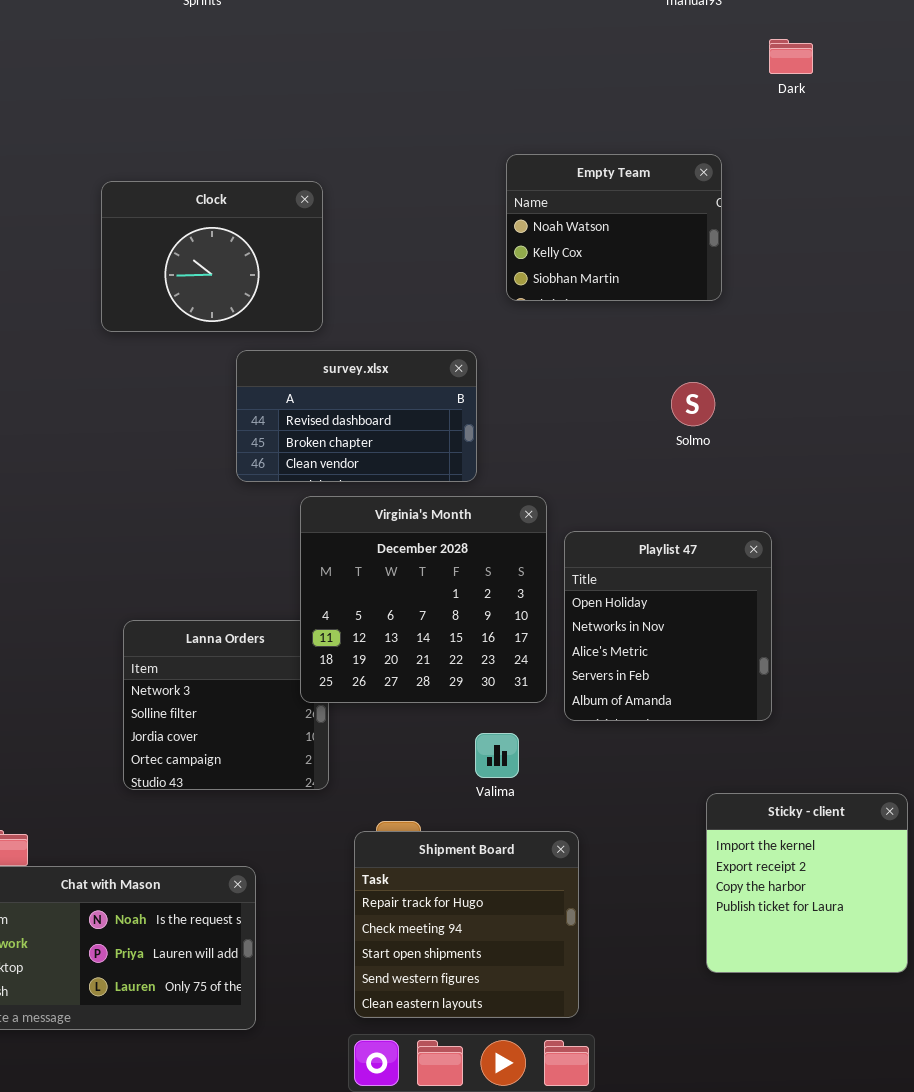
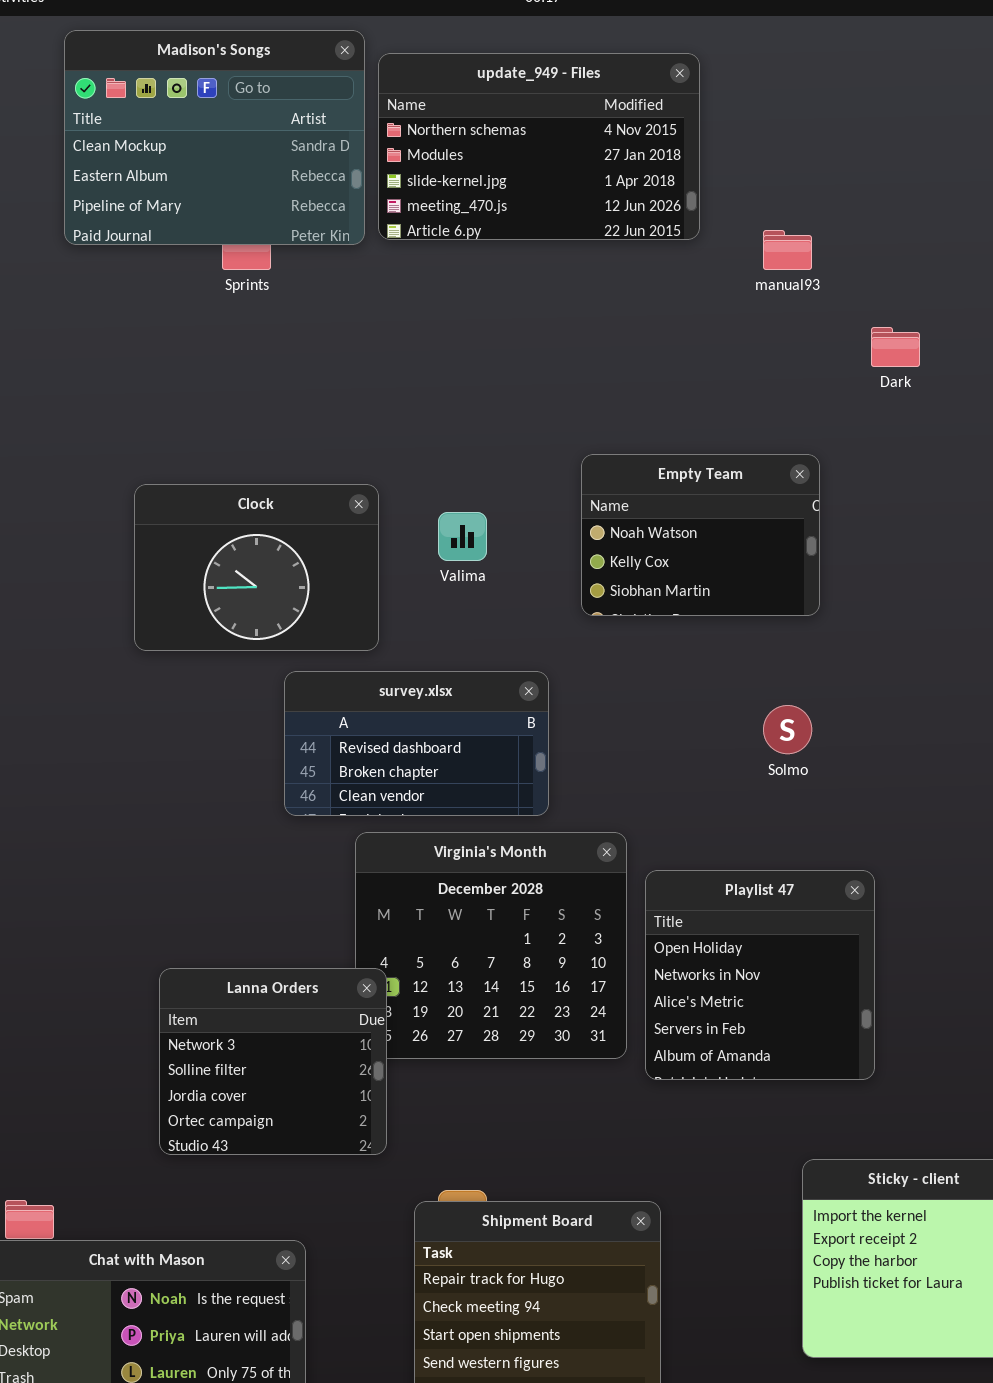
Lanna Orders: [123,620,329,790] -> [159,968,387,1155], raised
Valima: [475,733,519,778] -> [438,512,487,561], moved

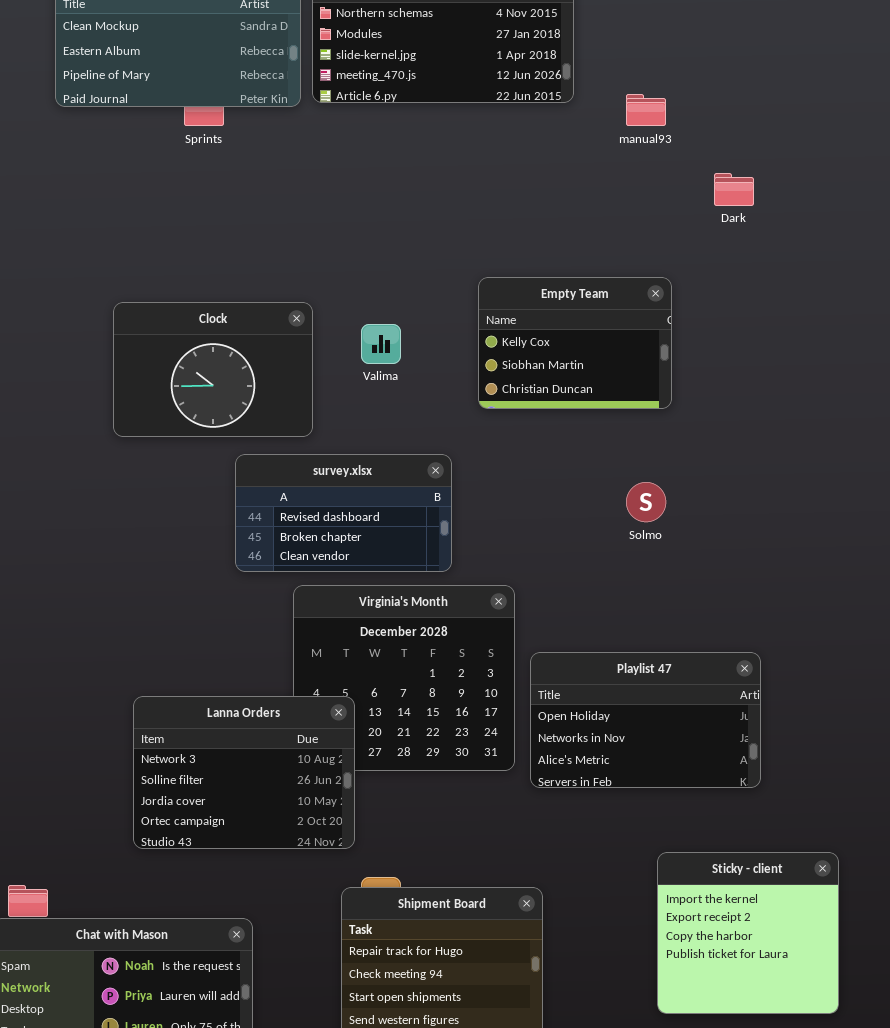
Empty Team: [581,454,820,616] -> [478,277,672,409], scrolled down 1 row
Playlist 47: [645,870,875,1080] -> [530,652,761,788], resized
Lanna Orders: [159,968,387,1155] -> [133,696,355,849], resized

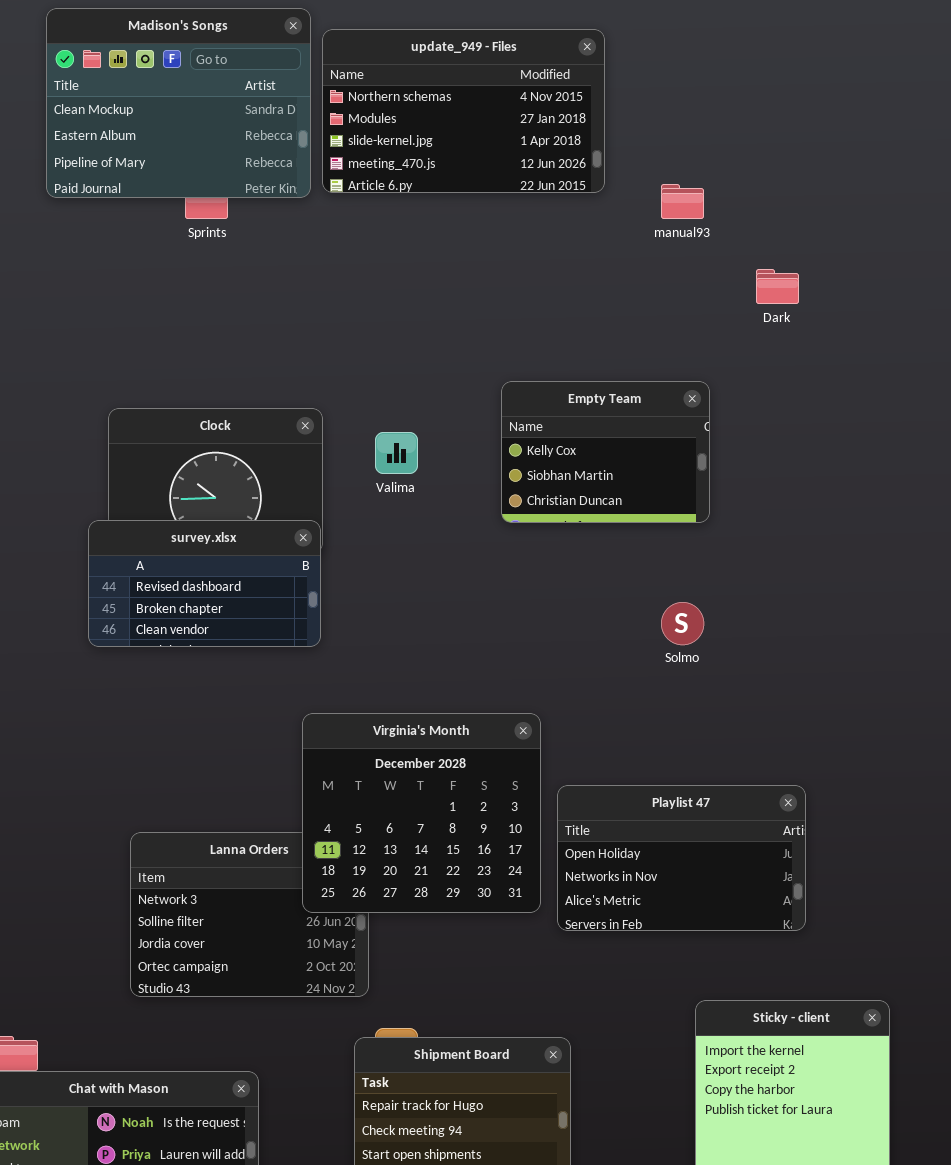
survey.xlsx: [235,454,452,572] -> [88,520,321,647], moved
Virginia's Month: [293,585,515,771] -> [302,713,541,913], raised

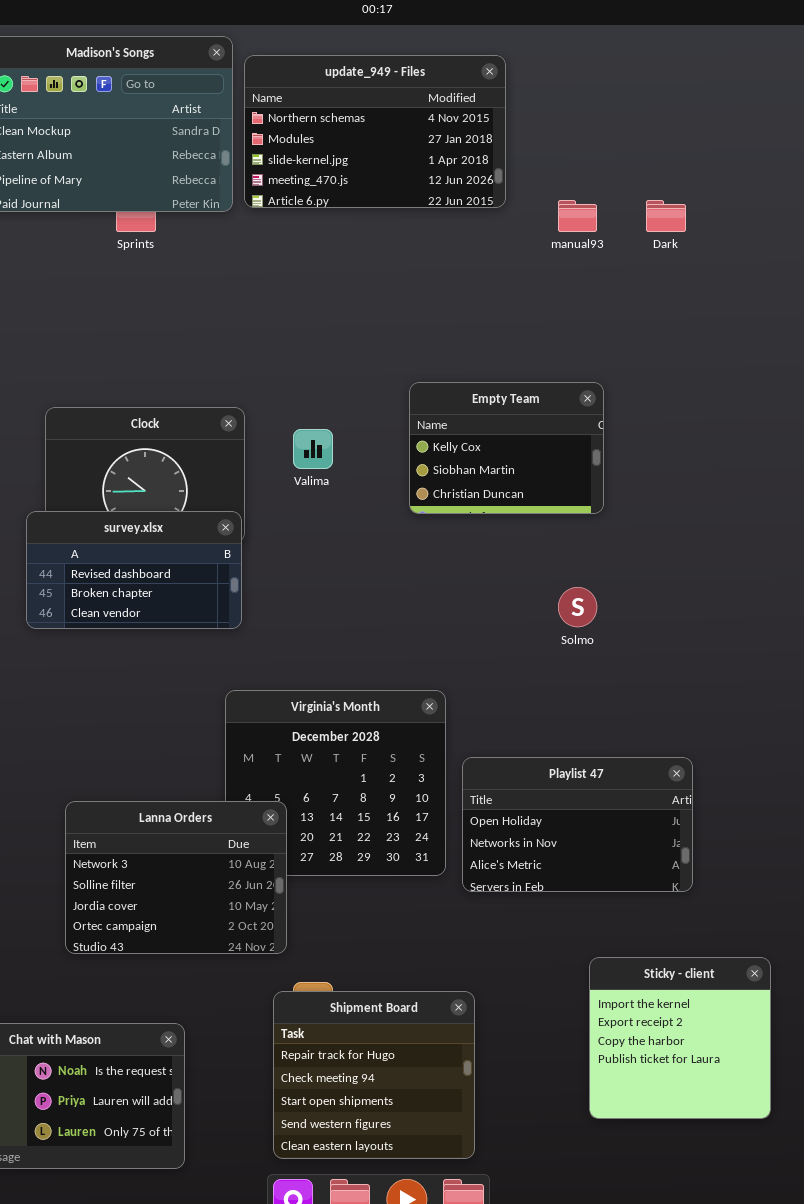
Dark: [756,269,799,304] -> [646,200,686,232], moved
Lanna Orders: [130,832,369,997] -> [65,801,287,954], raised

